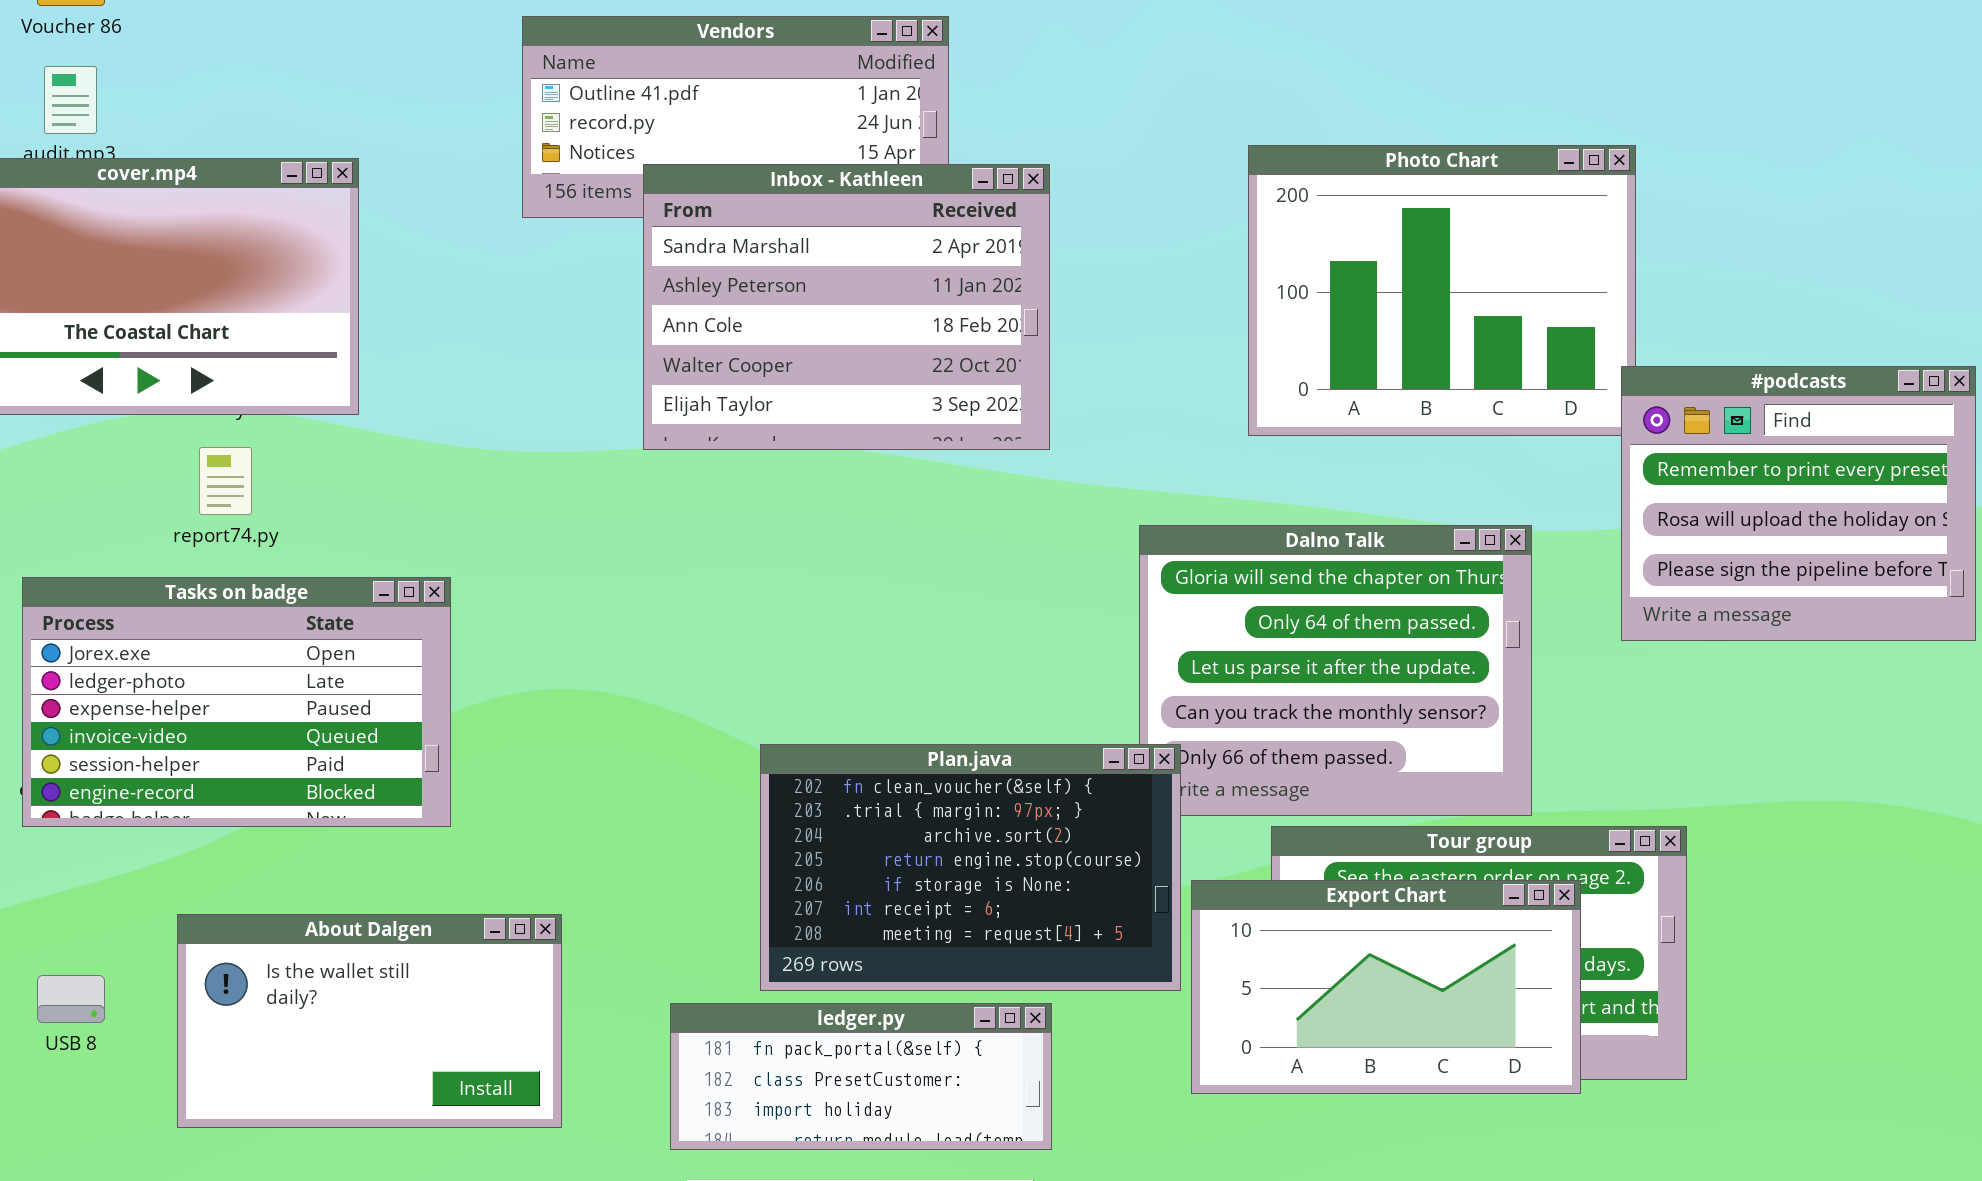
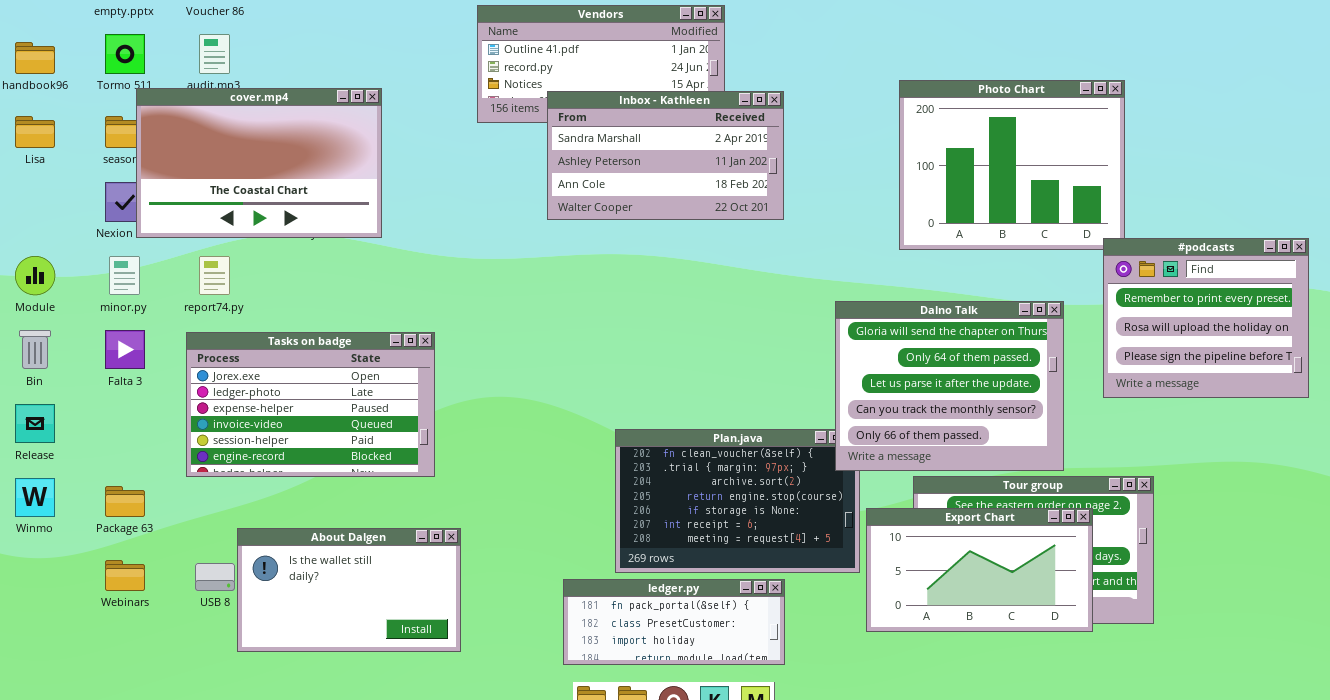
Inbox - Kathleen: [643,164,1050,450] -> [547,91,784,220], resized
#podcasts: [1621,366,1976,641] -> [1103,238,1309,398], moved
report74.py: [199,447,252,515] -> [199,256,230,295], moved
Dalno Talk: [1139,525,1532,816] -> [835,301,1064,471], raised
About Dalgen: [177,914,562,1128] -> [237,528,461,652], moved

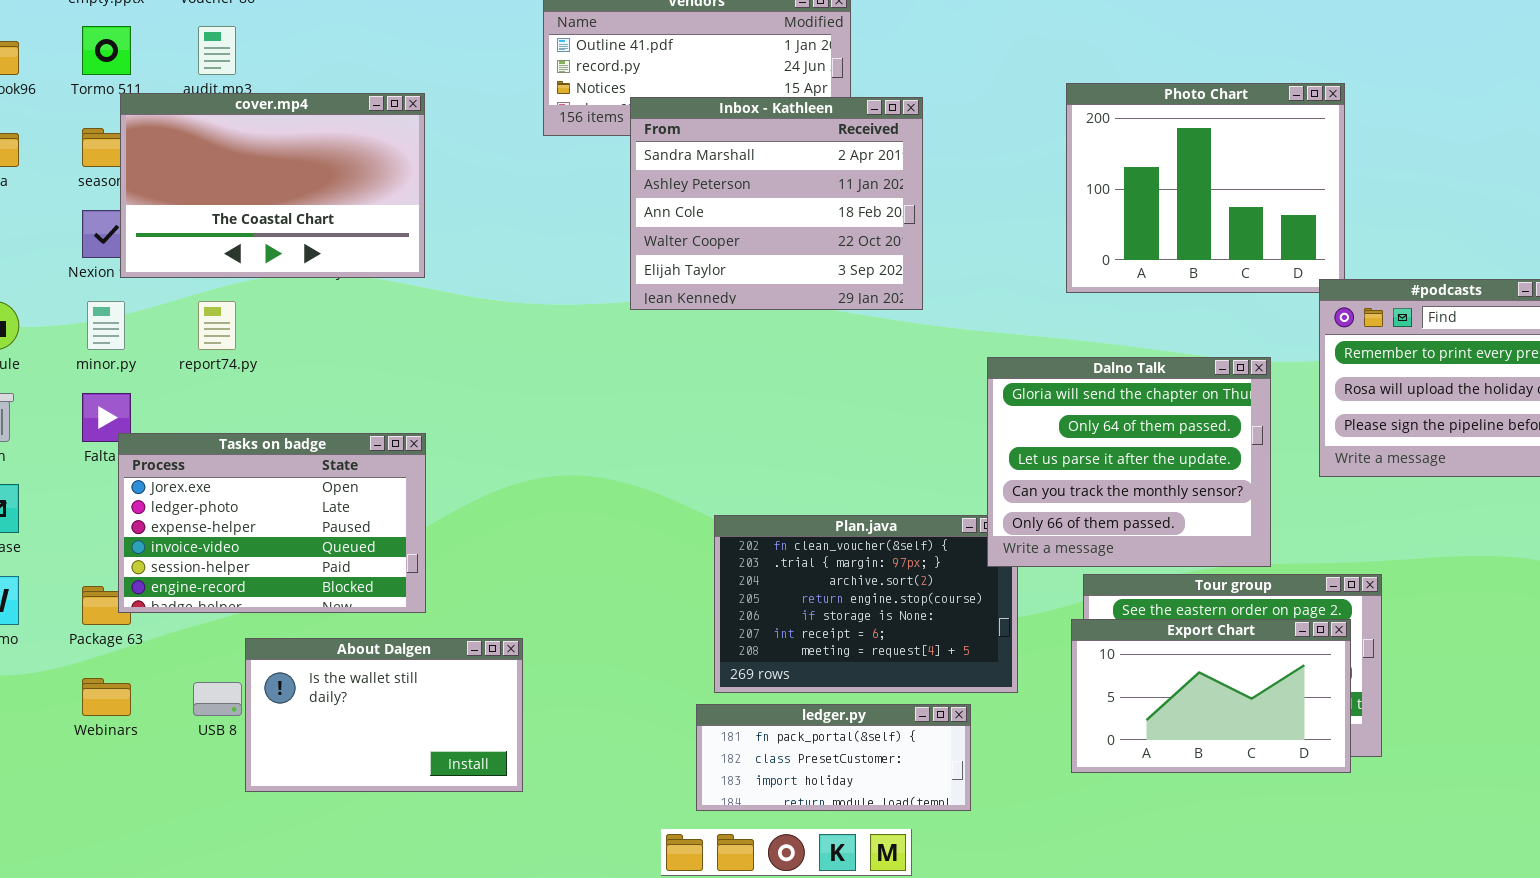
Inbox - Kathleen: [547,91,784,220] -> [630,97,923,310], resized
Tasks on badge: [186,332,435,477] -> [118,433,426,613], moved
Export Chart: [866,508,1093,632] -> [1071,619,1351,773], moved
ledger.py: [563,579,785,665] -> [696,704,971,811], moved

